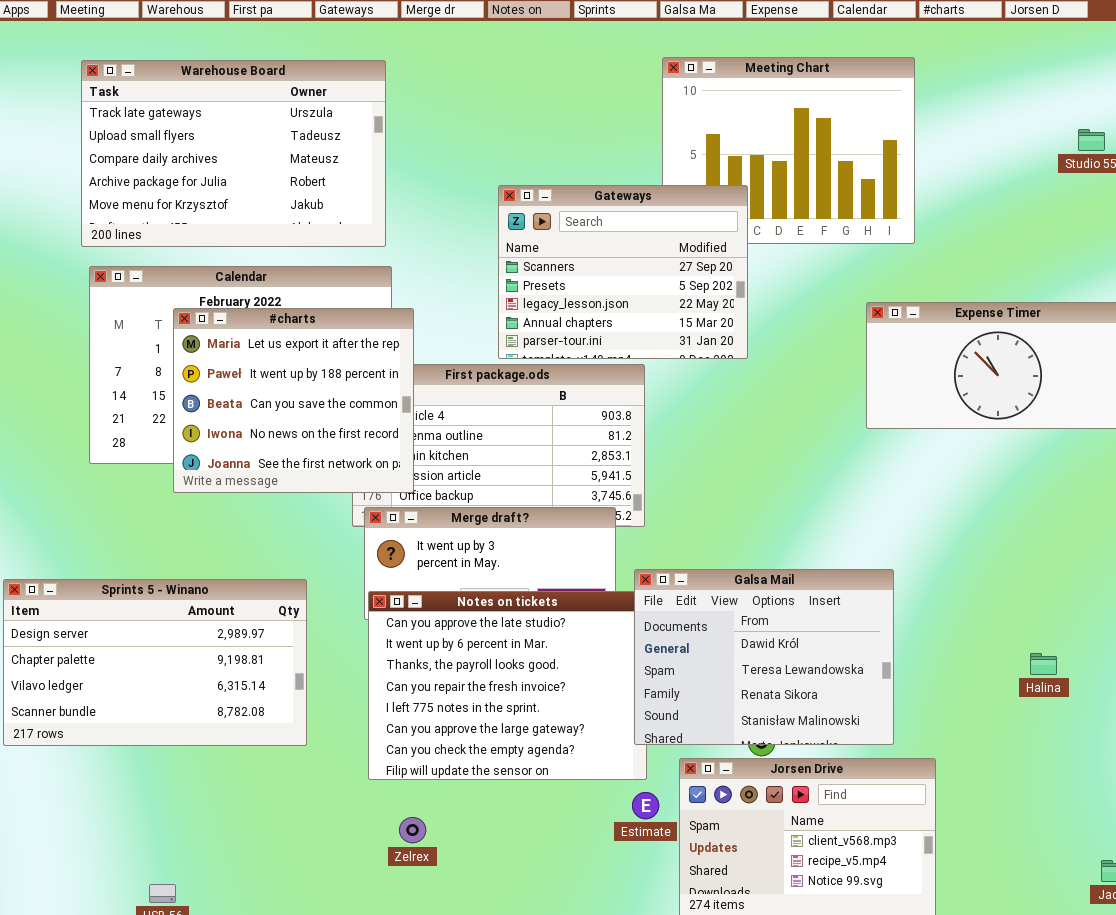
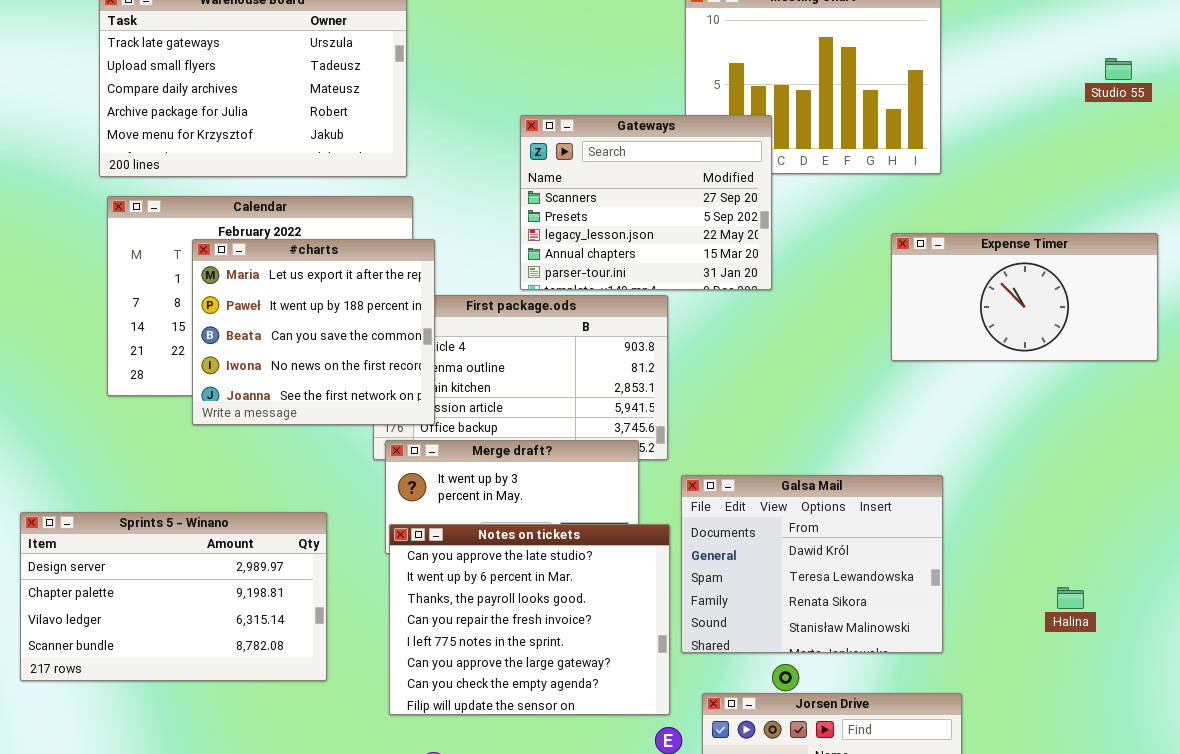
Galsa Mail: [634,569,894,745] -> [681,475,943,653], moved

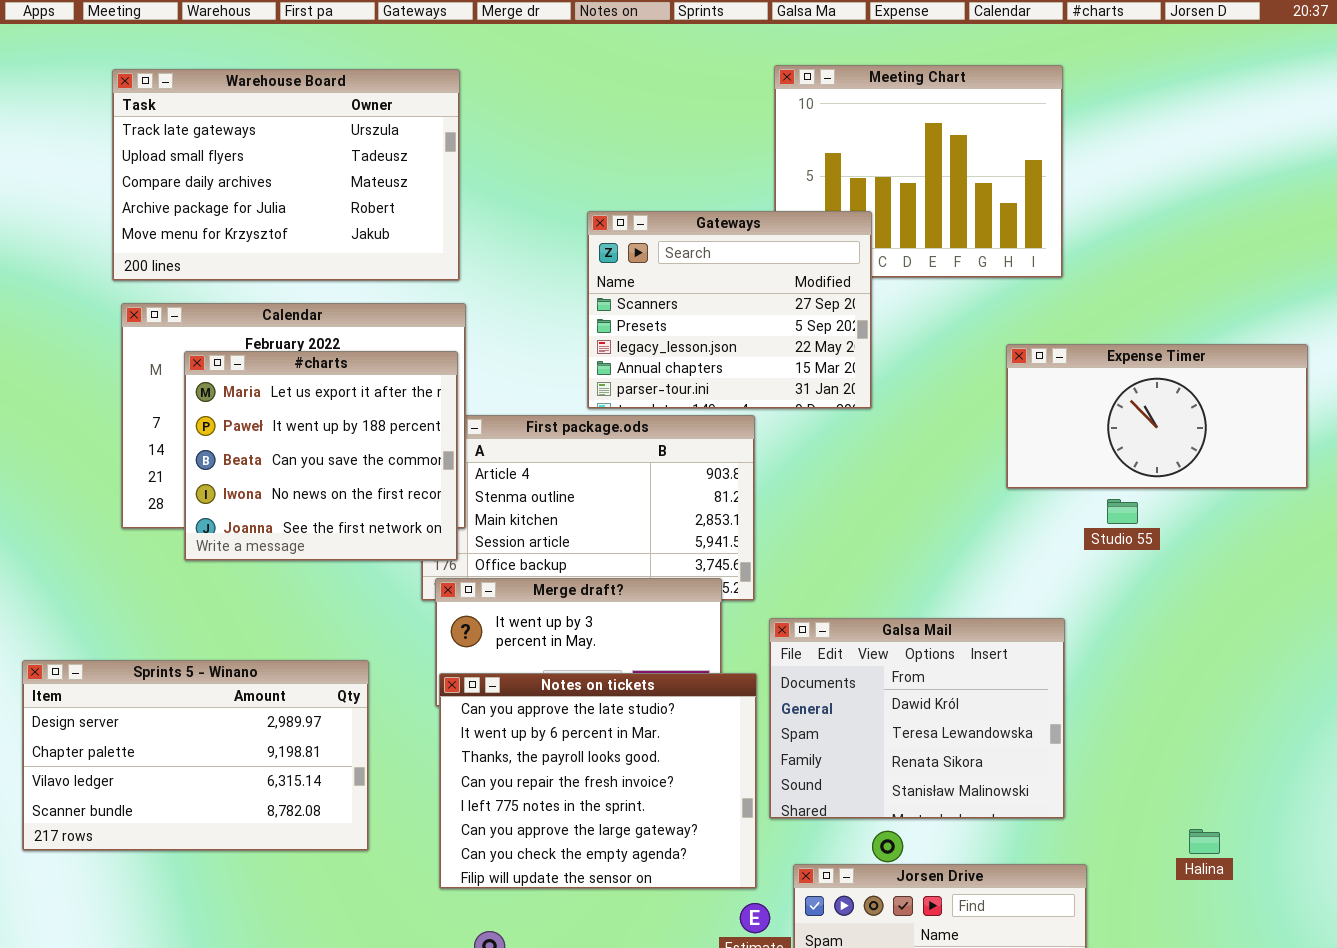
Studio 55: [1105,58,1132,80] -> [1107,499,1138,524], moved
#charts: [192,239,435,425] -> [184,351,458,561], moved
Halina: [1057,587,1084,609] -> [1189,829,1220,854], moved

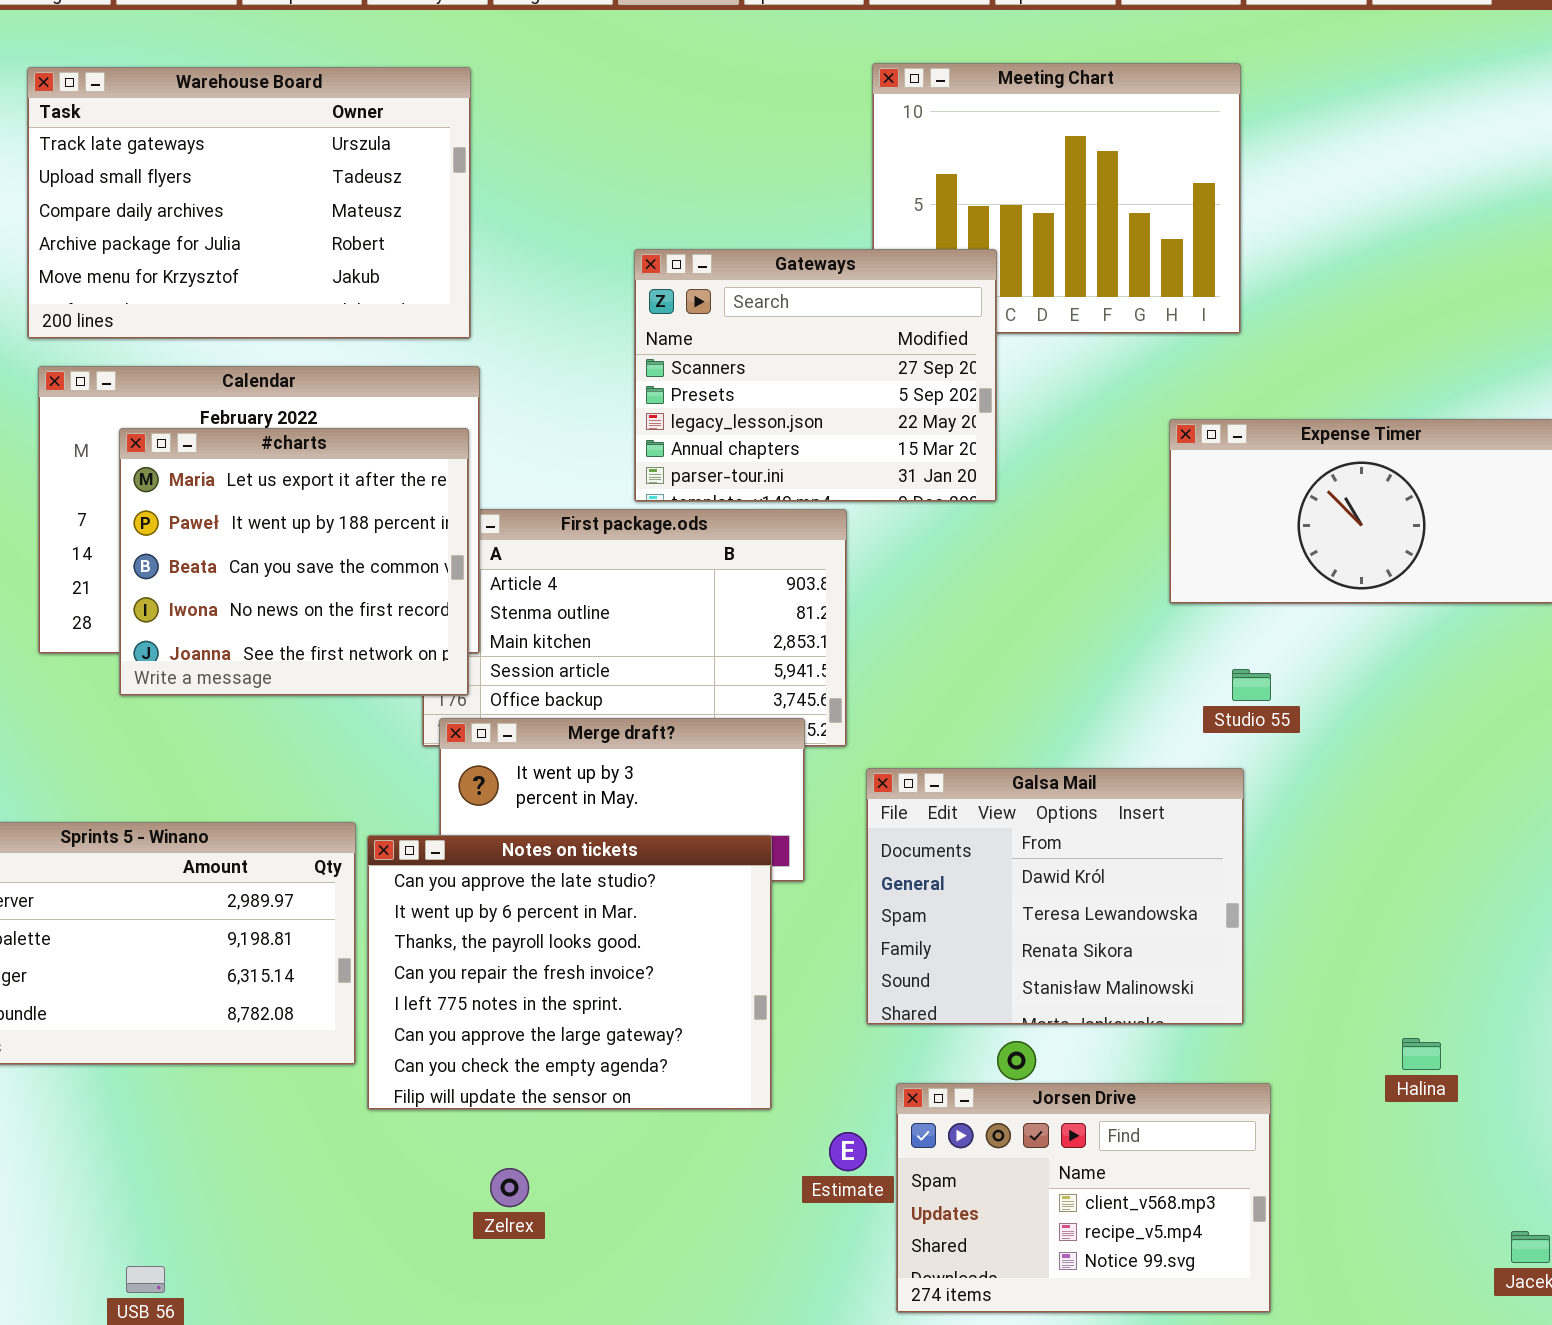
Studio 55: [1107,499,1138,524] -> [1232,669,1271,701], moved
Notes on tickets: [439,673,757,889] -> [367,835,772,1110], moved

